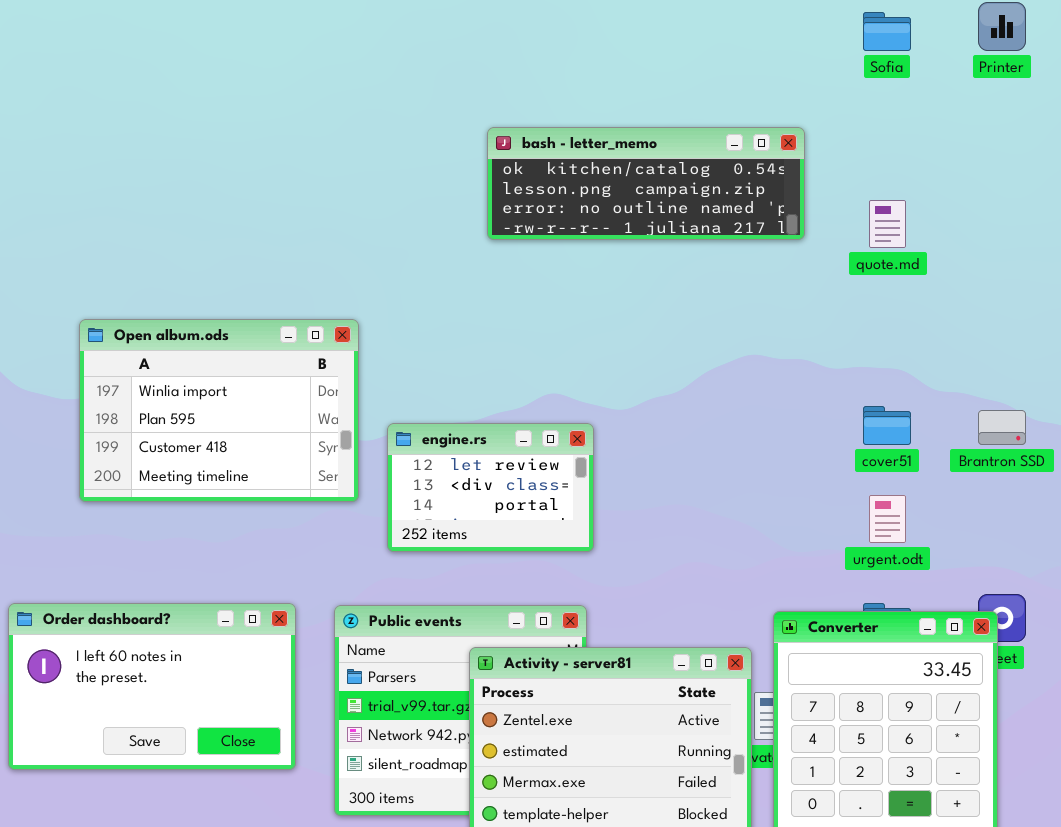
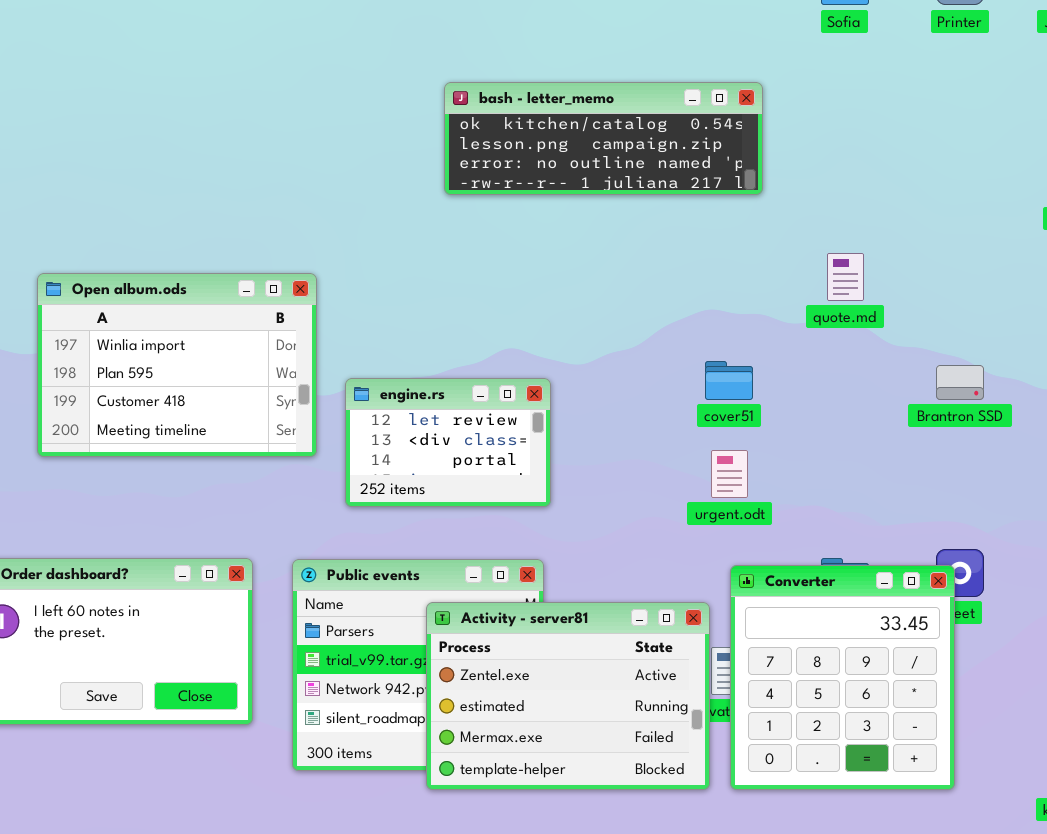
quote.md: [869,200,906,248] -> [827,253,864,301], moved
cover51: [863,406,911,445] -> [705,361,753,400], moved
urgent.odt: [869,495,906,543] -> [711,450,748,498], moved

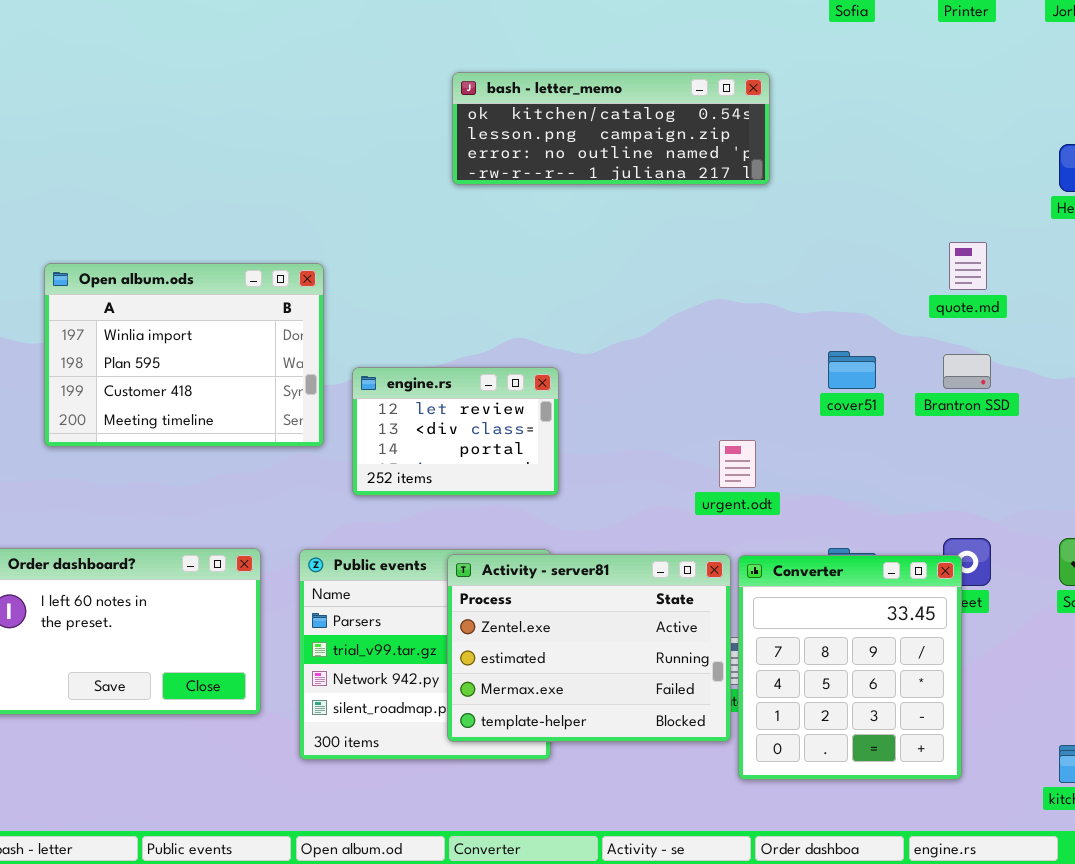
quote.md: [827,253,864,301] -> [949,242,987,290], moved
cover51: [705,361,753,400] -> [828,351,876,389], moved
Activity - server81: [426,602,710,790] -> [447,554,731,742], moved

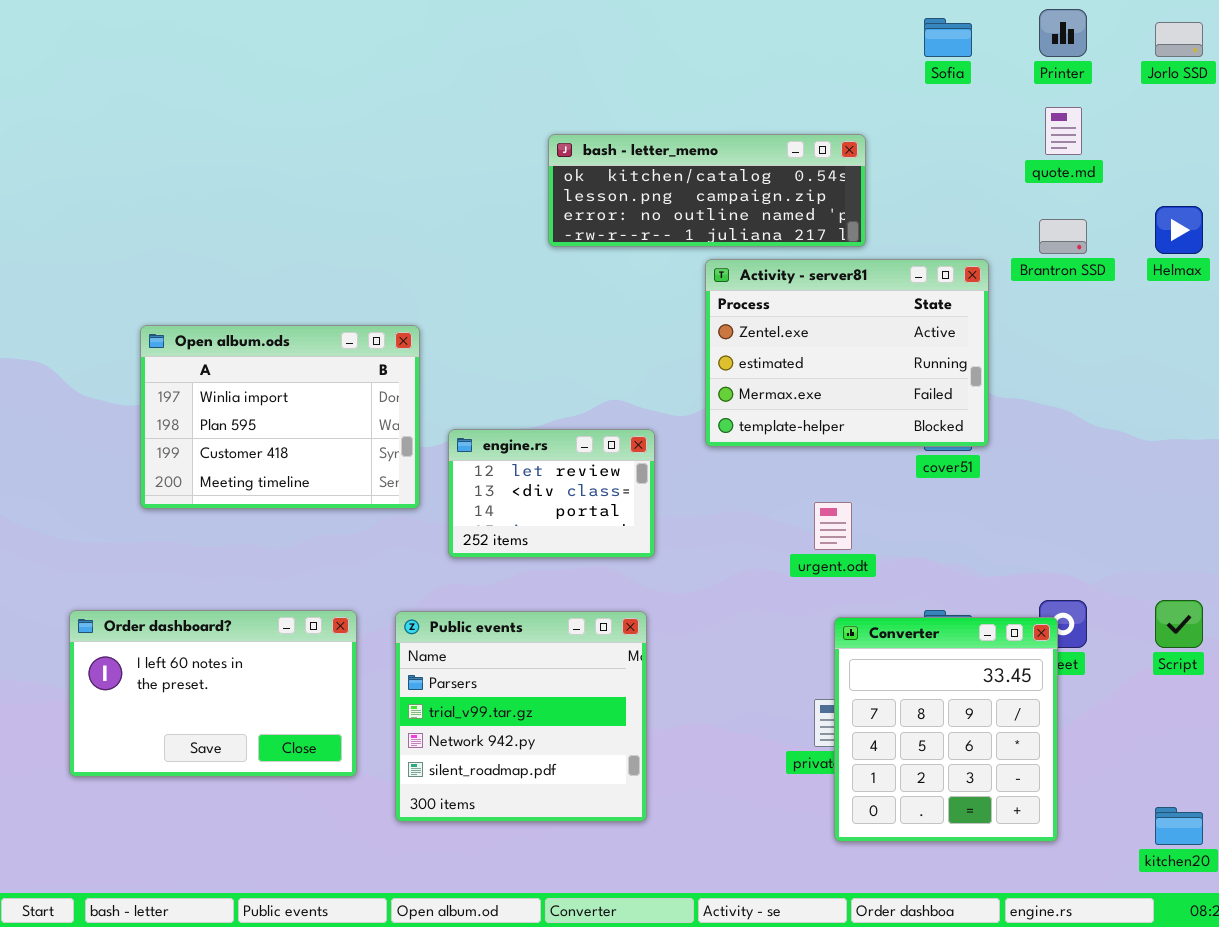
quote.md: [949,242,987,290] -> [1045,107,1082,155], moved
Brantron SSD: [943,354,991,389] -> [1039,219,1087,254], moved
Activity - server81: [447,554,731,742] -> [705,259,989,447], moved

